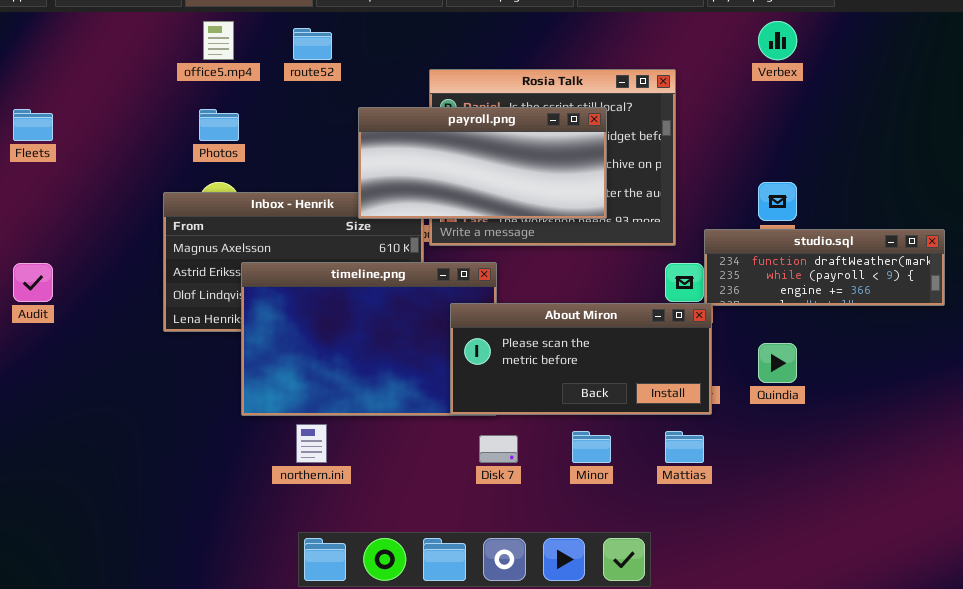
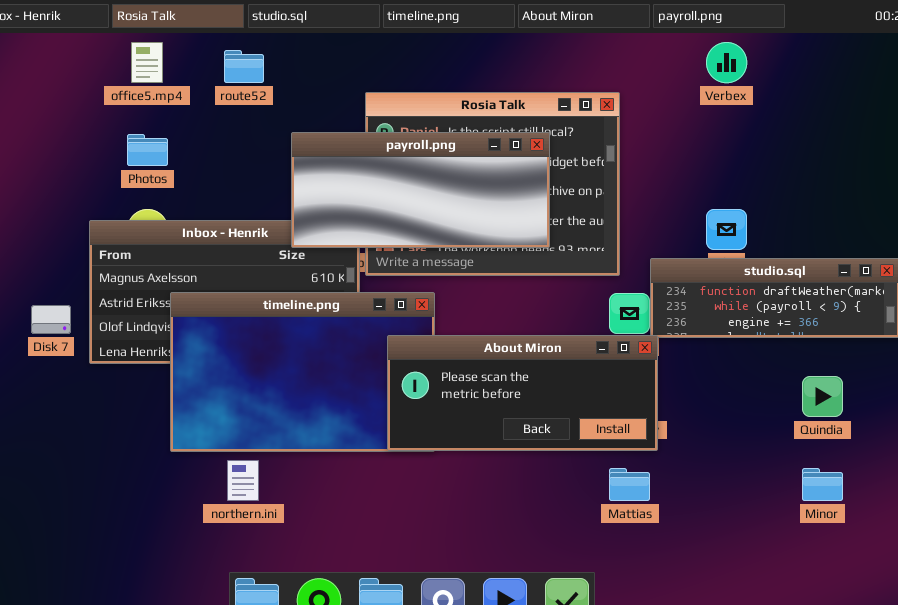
Quindia: [758,343,797,383] -> [802,376,843,417], moved
Minor: [572,431,611,463] -> [802,468,843,501], moved
Disk 7: [479,435,518,463] -> [31,305,71,334], moved

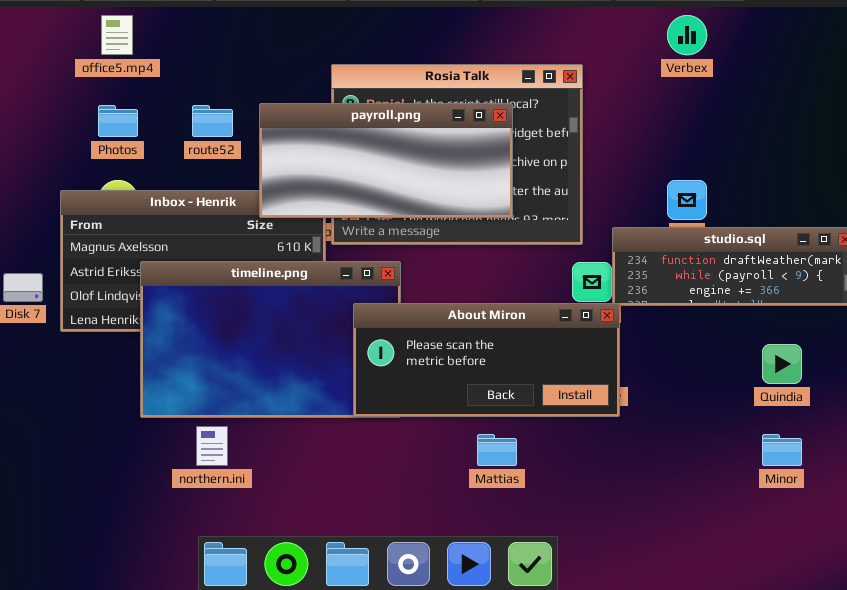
route52: [224,50,264,83] -> [192,105,233,137], moved
Mattias: [609,468,650,501] -> [477,434,517,466], moved

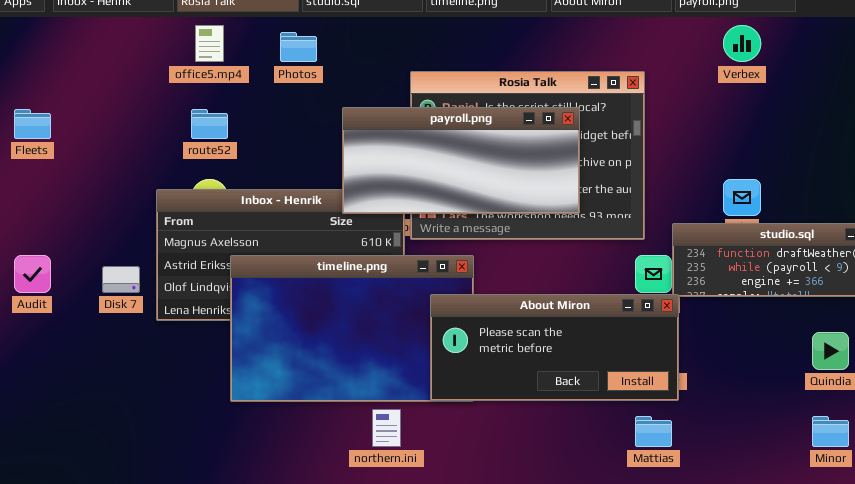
Photos: [98,105,138,137] -> [280,32,317,62], moved
route52: [192,105,233,137] -> [191,109,228,139], moved
northern.ini: [196,426,228,466] -> [372,409,401,447], moved
Mattias: [477,434,517,466] -> [635,416,672,447], moved

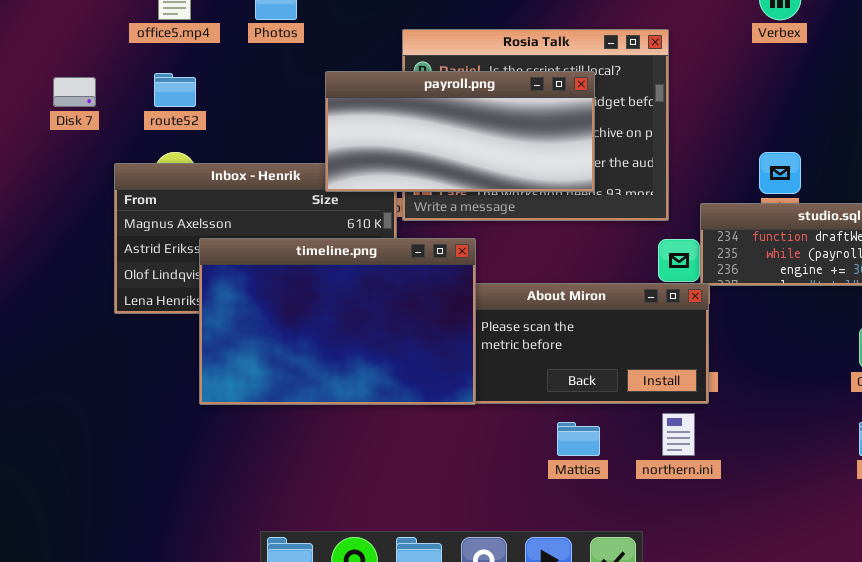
timeline.png: [230,255,474,402] -> [199,238,476,405], raised
Disk 7: [102,266,140,293] -> [53,77,96,107], moved
northern.ini: [372,409,401,447] -> [662,413,695,456], moved
Mattias: [635,416,672,447] -> [557,422,600,456], moved

